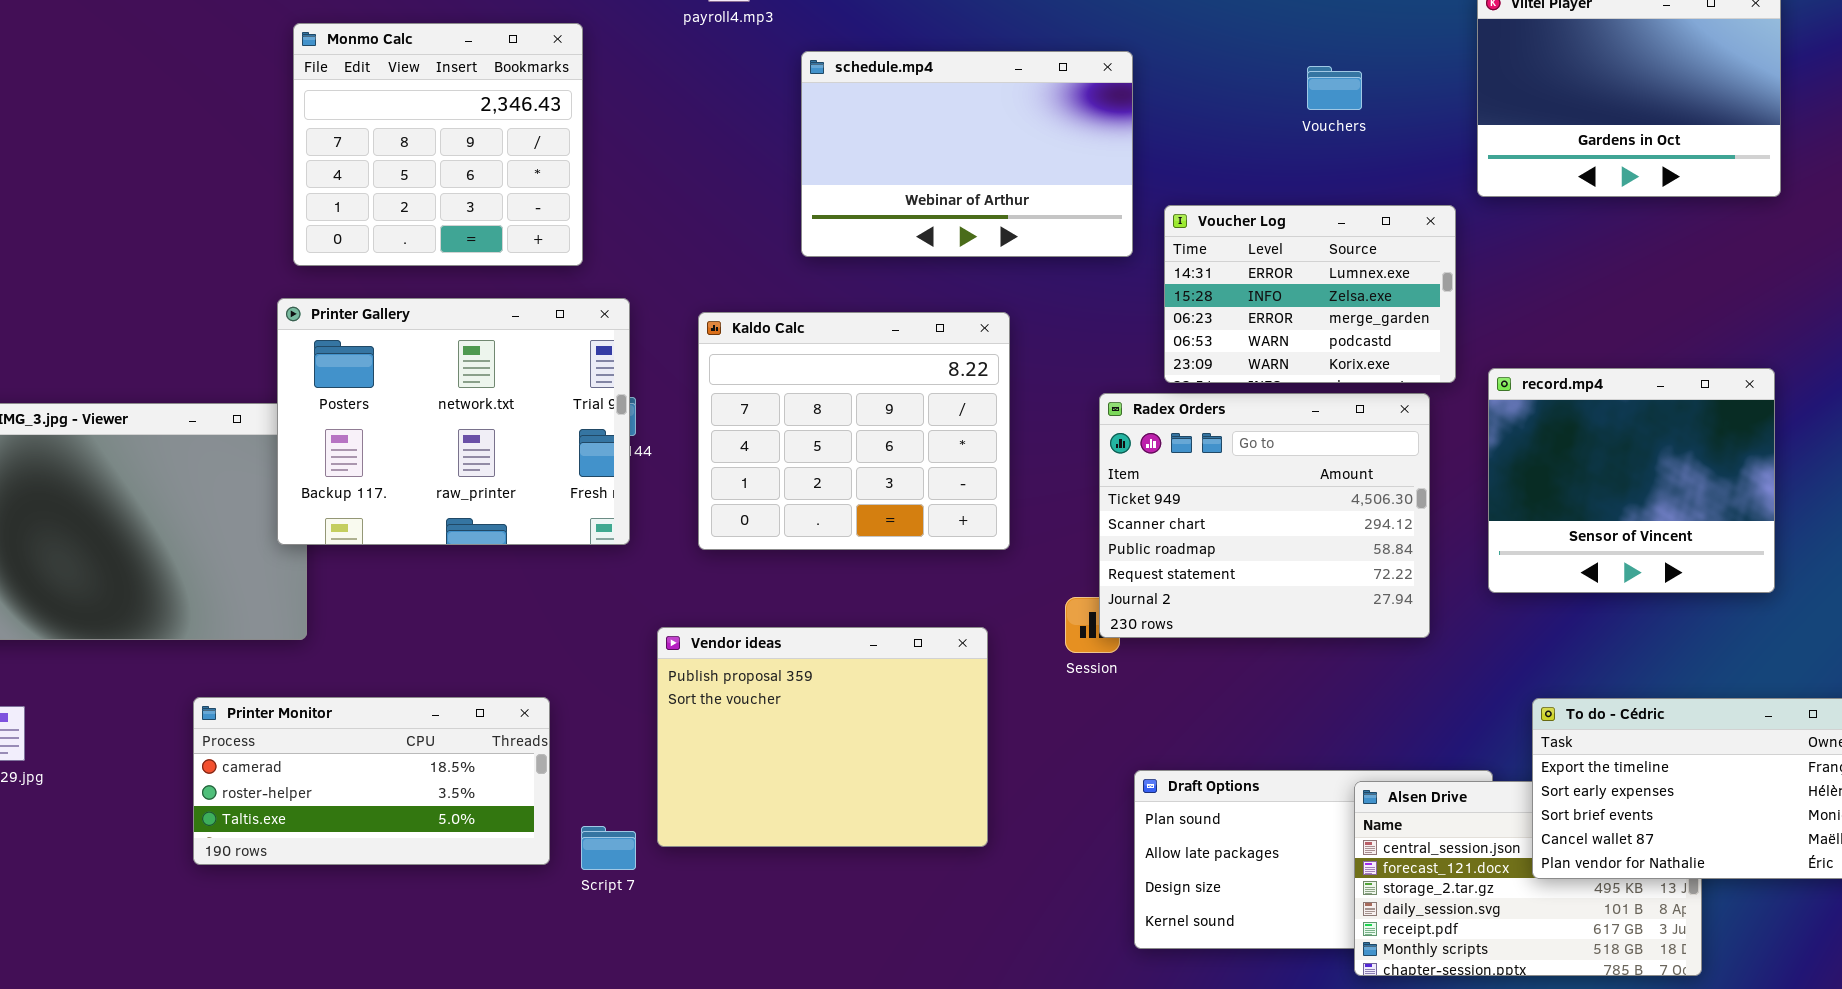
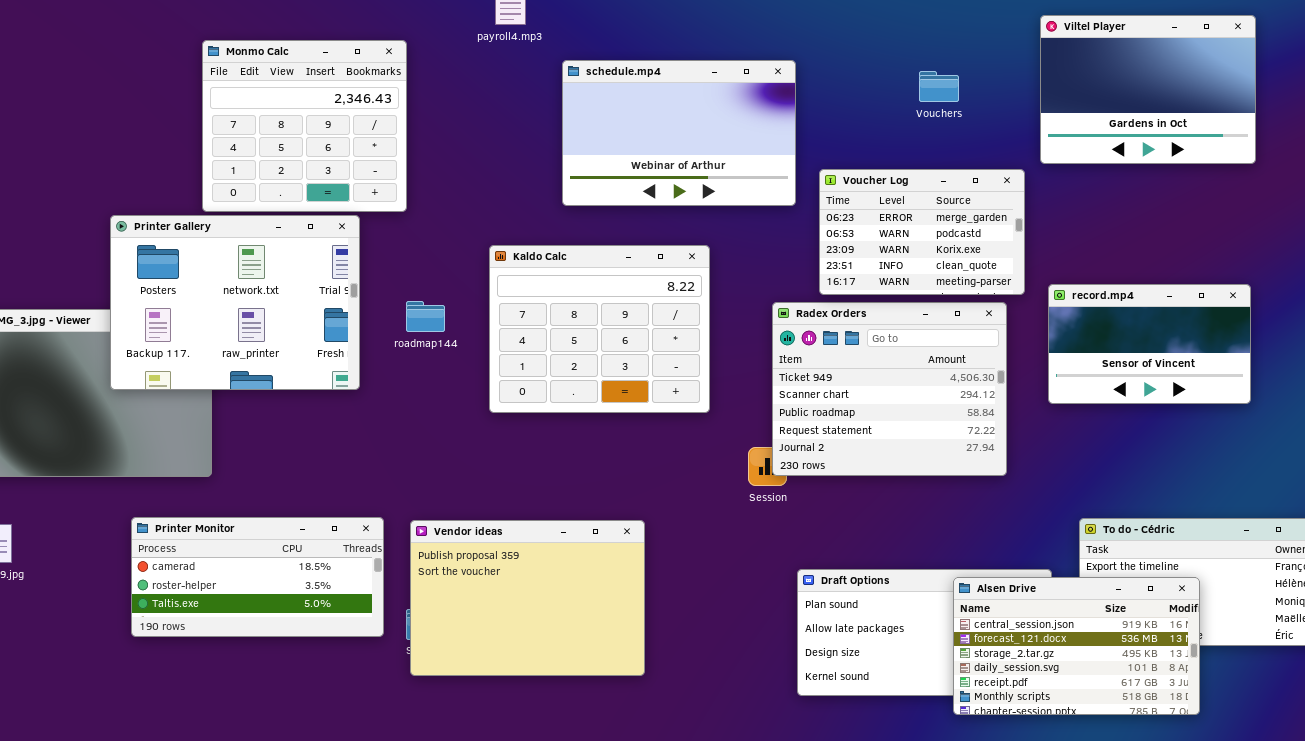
Voucher Log: [1164,205,1456,383] -> [819,169,1025,295], scrolled down 2 rows
Printer Gallery: [277,298,630,545] -> [110,215,360,390], moved
record.mp4: [1488,368,1775,593] -> [1048,284,1251,404], resized
Vendor ideas: [657,627,988,847] -> [410,520,645,676], moved
Alsen Drive: [1354,781,1702,976] -> [953,577,1200,715], raised

